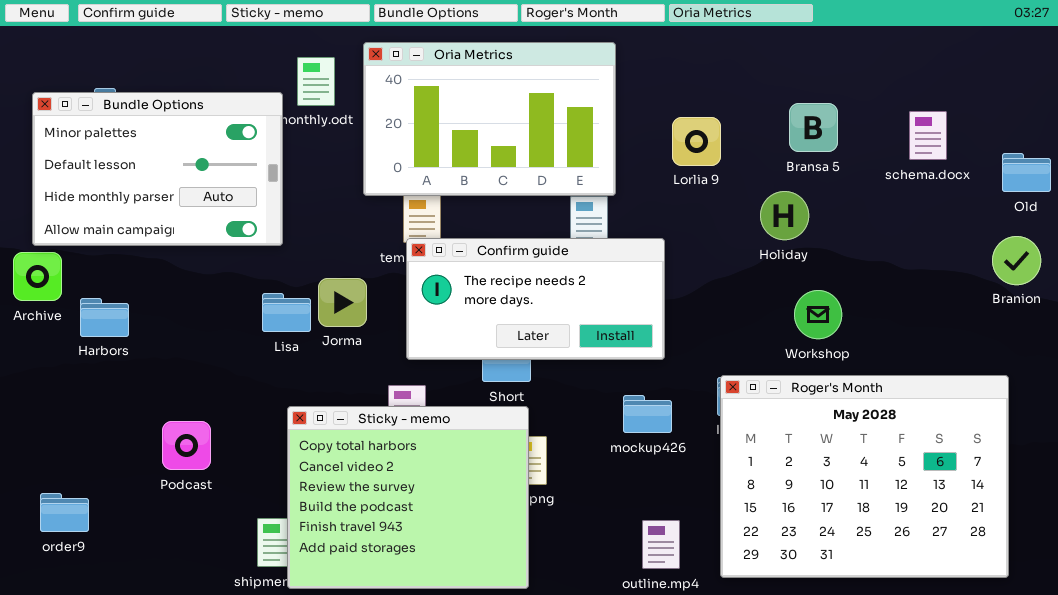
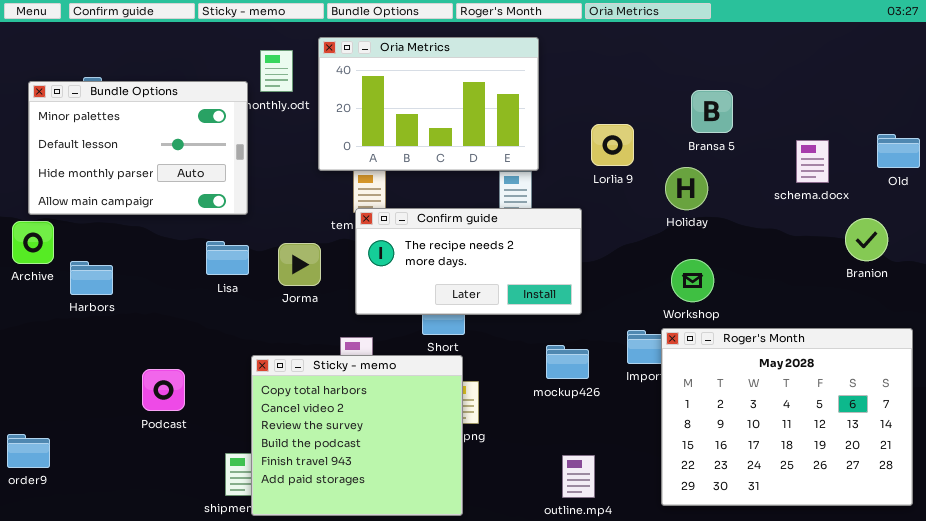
schema.docx: [909,111,947,160] -> [796,140,829,183], moved
Lorlia 9: [672,117,721,166] -> [591,124,634,166], moved
Branion: [992,236,1041,285] -> [845,218,888,261], moved
Workshop: [794,290,842,339] -> [671,259,714,302], moved
Lisa: [262,293,311,332] -> [206,241,249,275], moved
Roger's Month: [720,375,1009,578] -> [661,328,913,506], moved
order9: [40,493,89,532] -> [7,434,50,468], moved

